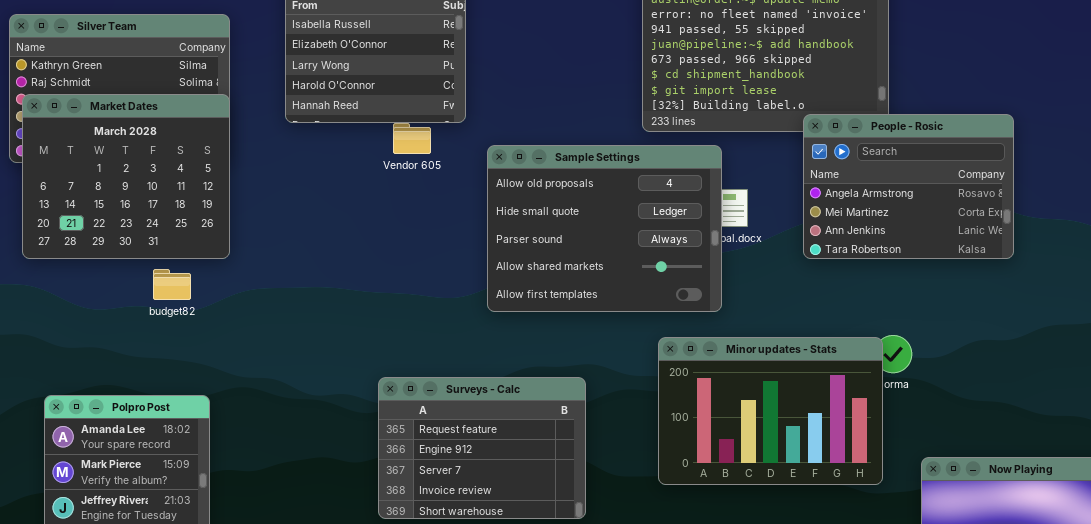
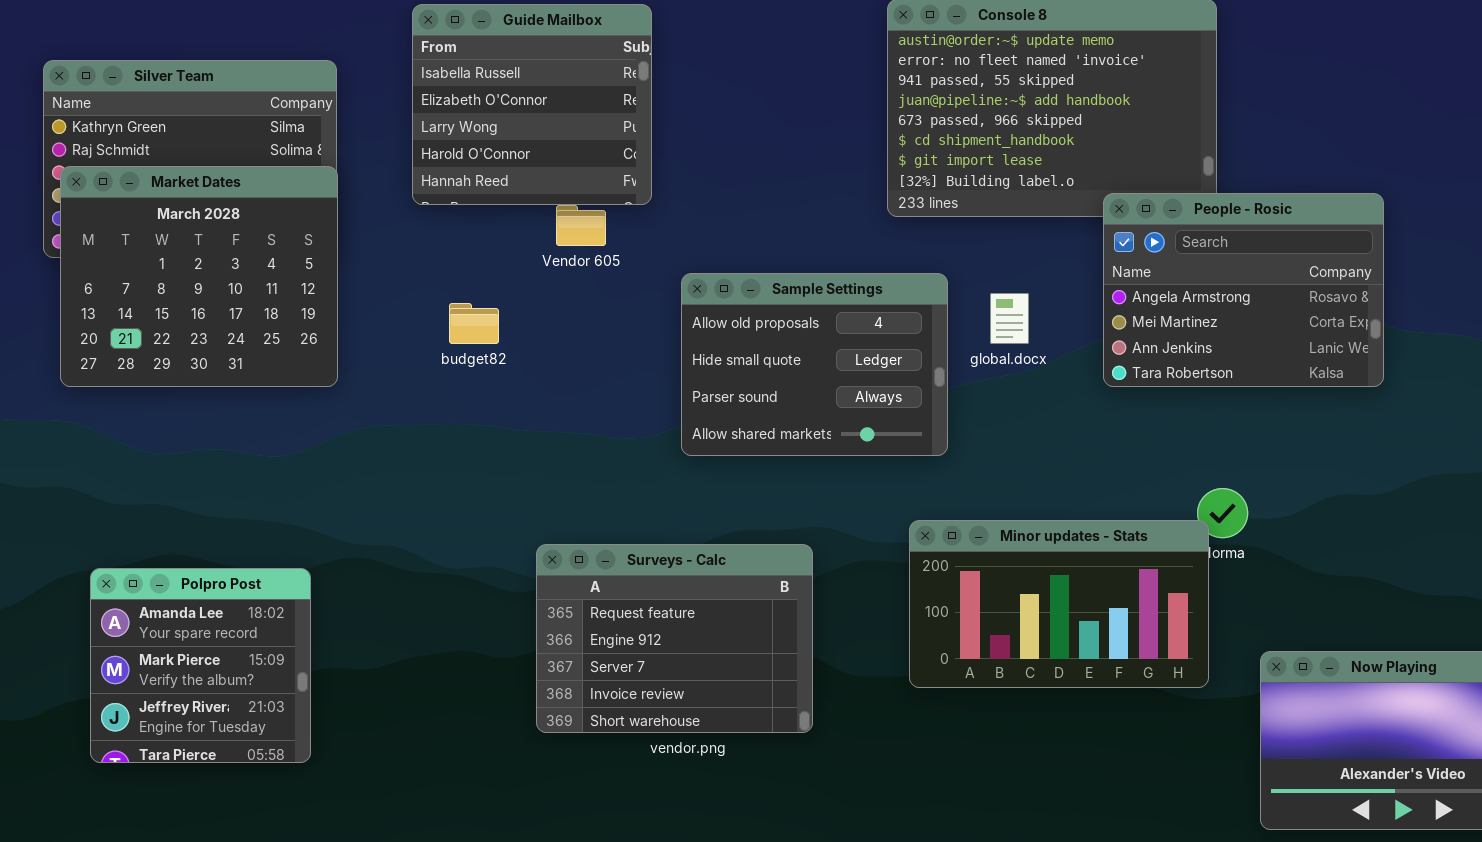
Sample Settings: [487,145,722,312] -> [681,273,948,456], resized
budget82: [153,269,191,300] -> [449,303,499,344], moved
Minor updates - Stats: [658,337,883,485] -> [909,520,1209,688], resized

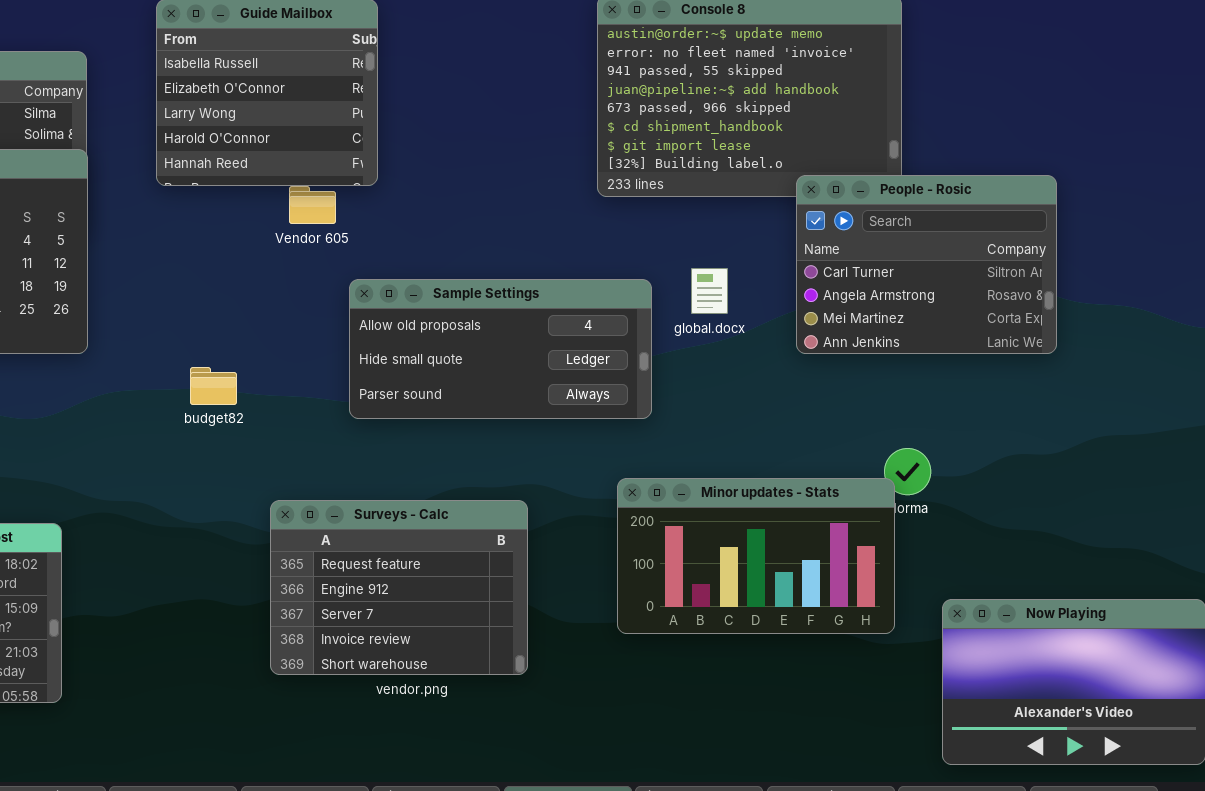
People - Rosic: [1103,193,1384,387] -> [796,175,1057,354], scrolled up 1 row
Sample Settings: [681,273,948,456] -> [349,279,652,419], resized
budget82: [449,303,499,344] -> [190,367,237,405], moved

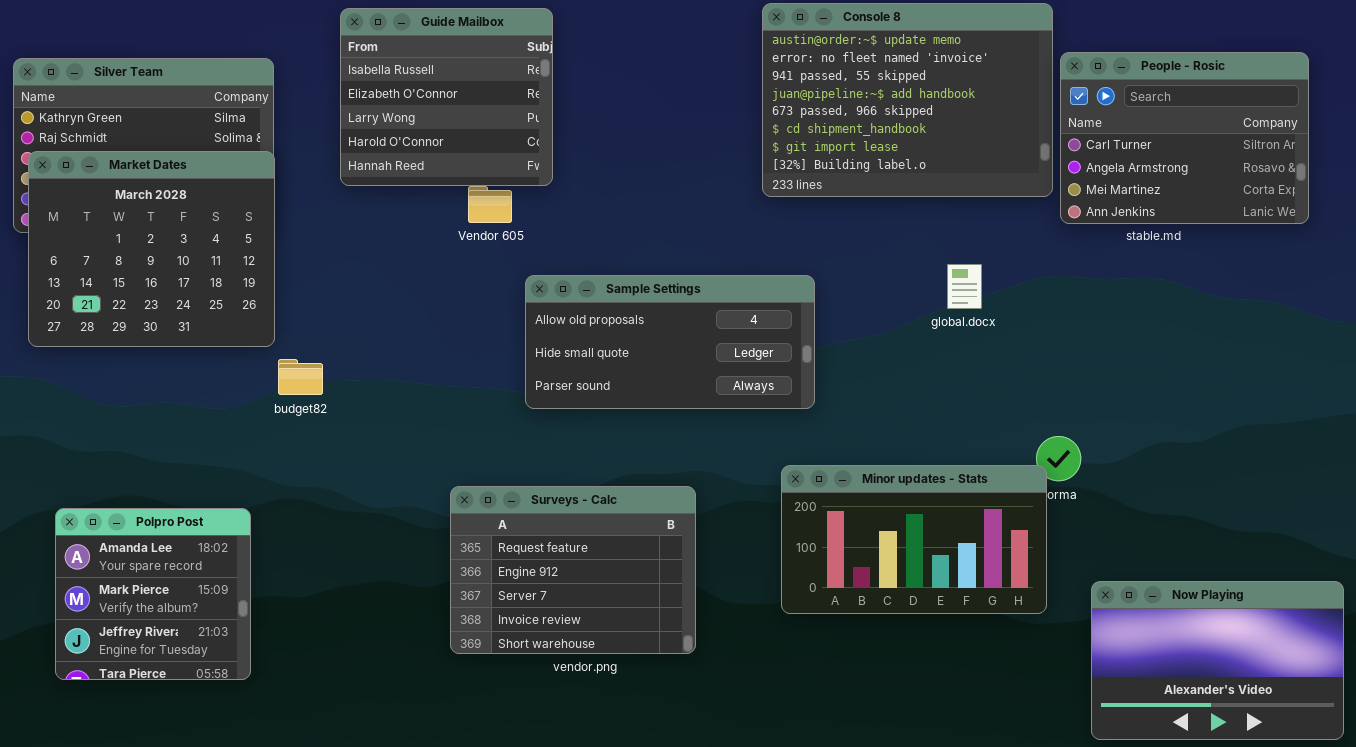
People - Rosic: [796,175,1057,354] -> [1060,52,1309,224], moved
global.docx: [691,268,728,314] -> [947,264,982,309], moved
budget82: [190,367,237,405] -> [278,359,323,395], moved

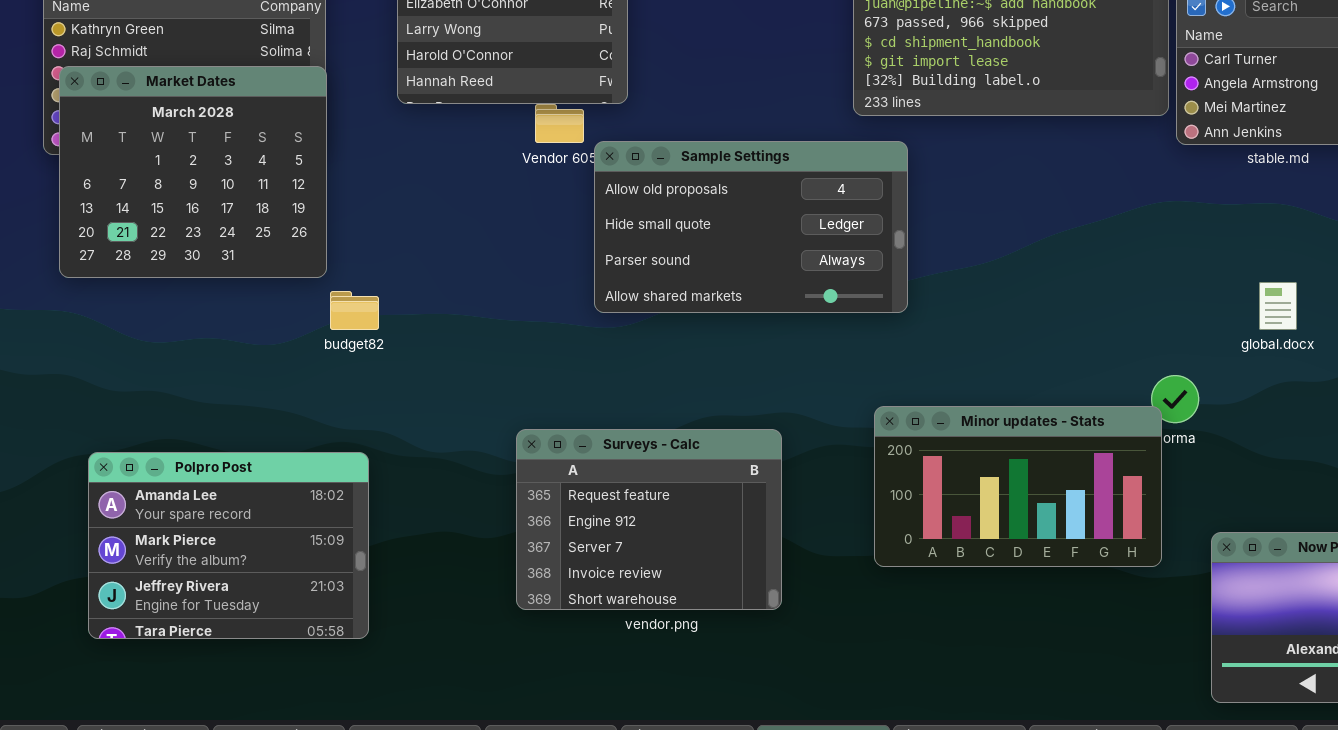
global.docx: [947,264,982,309] -> [1259,282,1297,330], moved
Sample Settings: [525,275,815,409] -> [594,141,908,313], moved, resized
Polpro Post: [55,508,251,680] -> [88,452,369,639], resized

